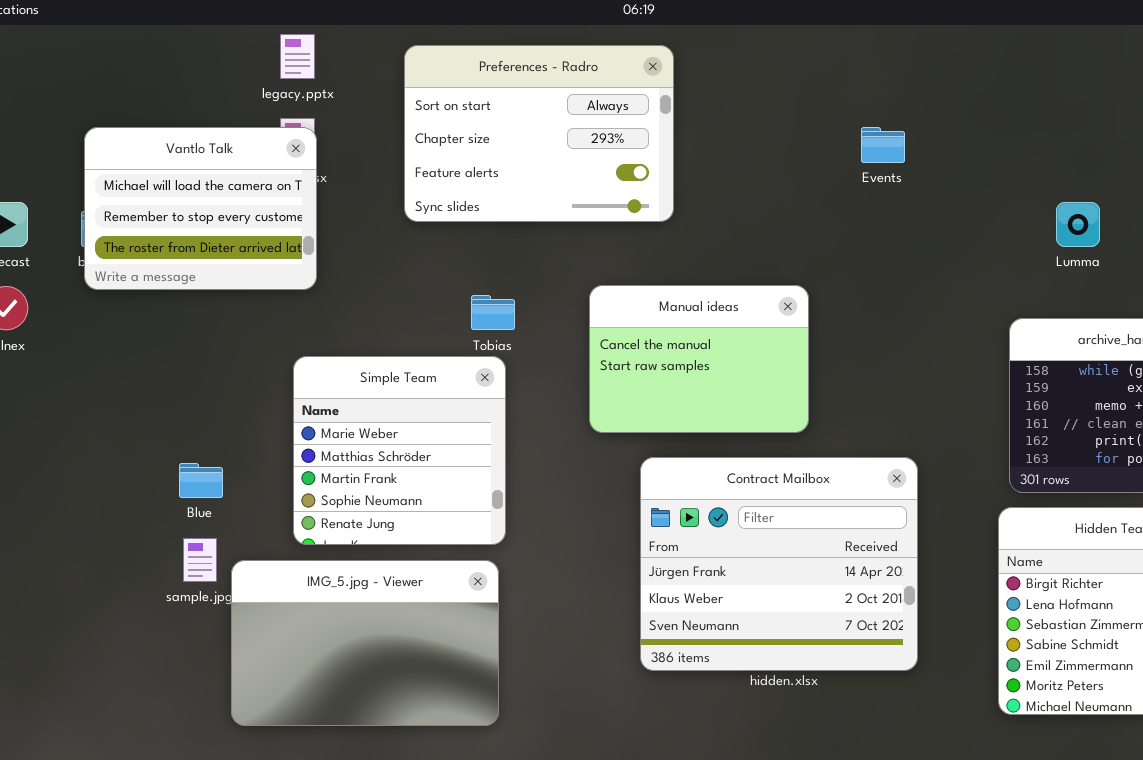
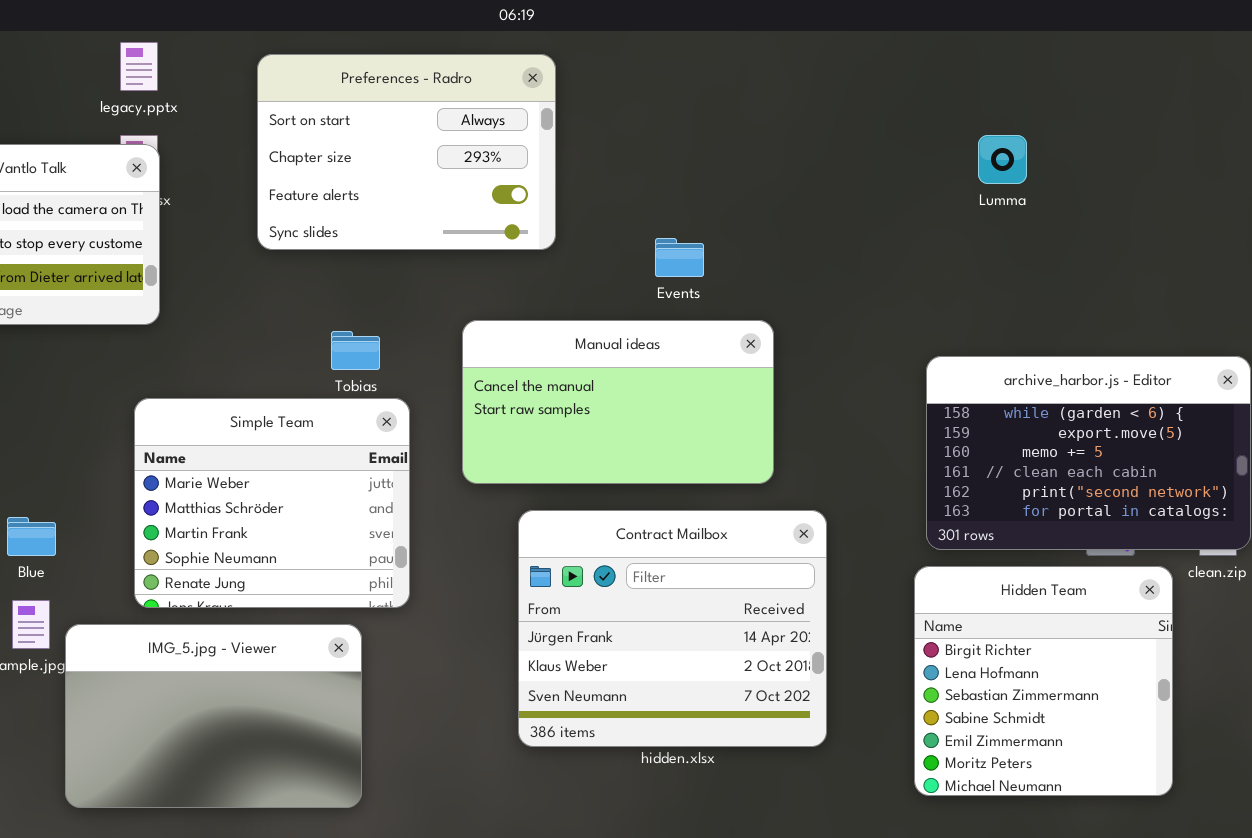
Events: [861,127,905,163] -> [655,238,704,277], moved
Lumma: [1056,202,1100,247] -> [978,135,1027,184], moved
Manual ideas: [589,285,809,433] -> [462,320,774,484], resized
Simple Team: [293,356,506,545] -> [134,398,410,608], resized

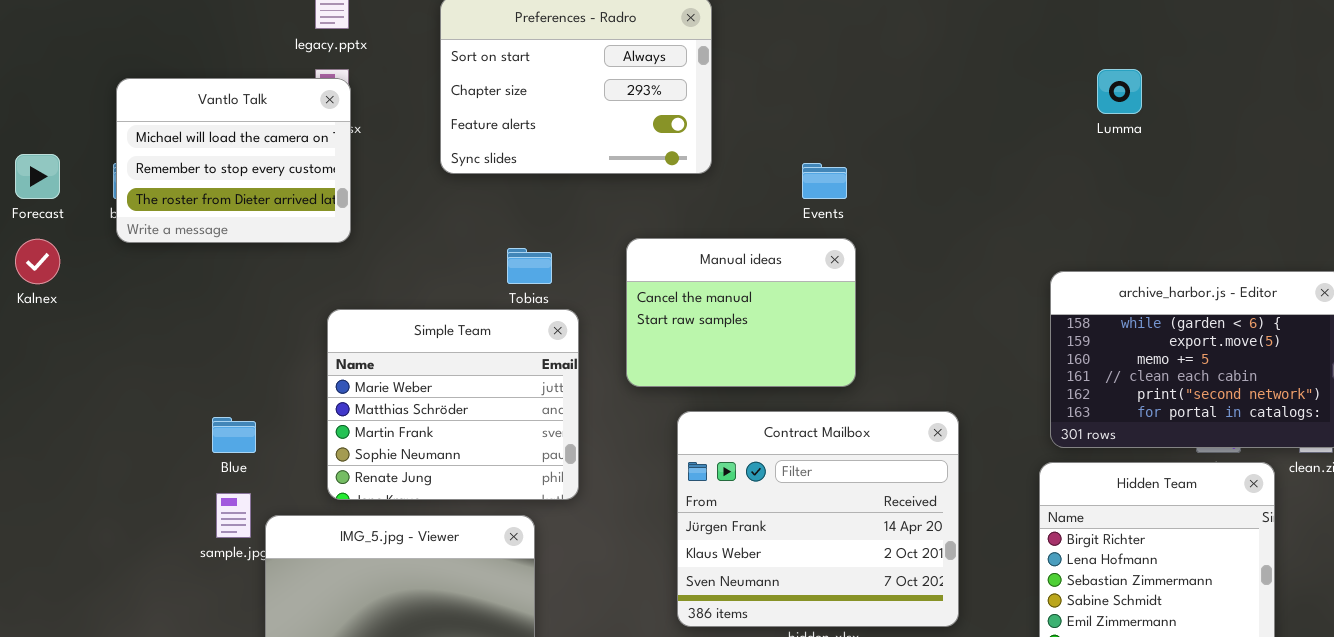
Manual ideas: [462,320,774,484] -> [626,238,856,387], resized

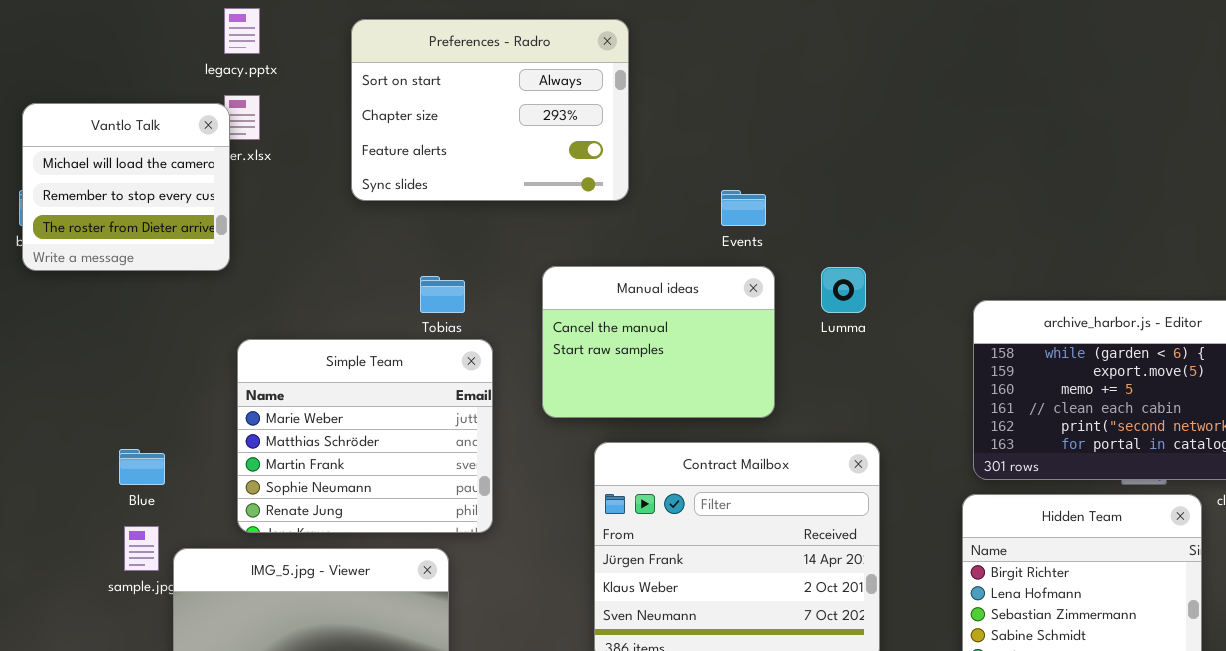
Lumma: [1097,69,1142,114] -> [821,267,866,313], moved
Vantlo Talk: [116,78,351,243] -> [22,103,230,271], resized

